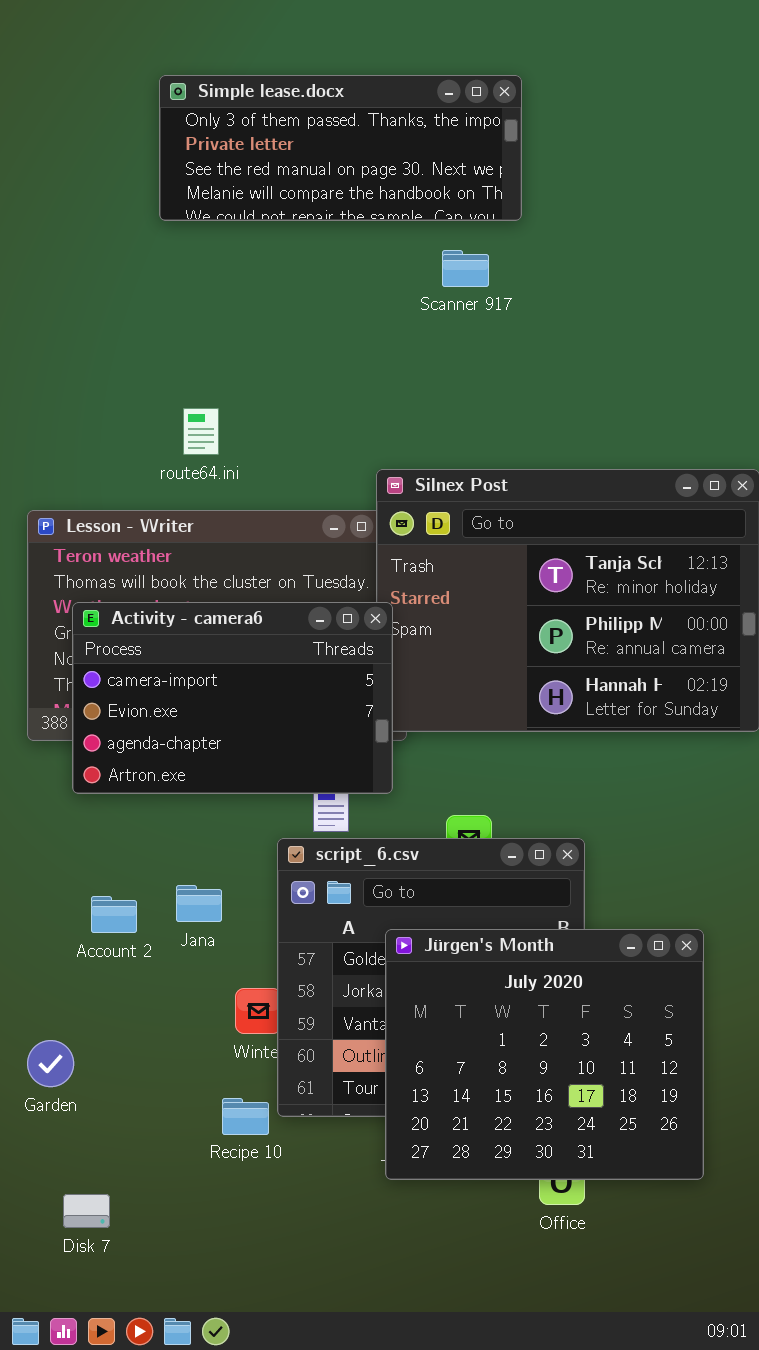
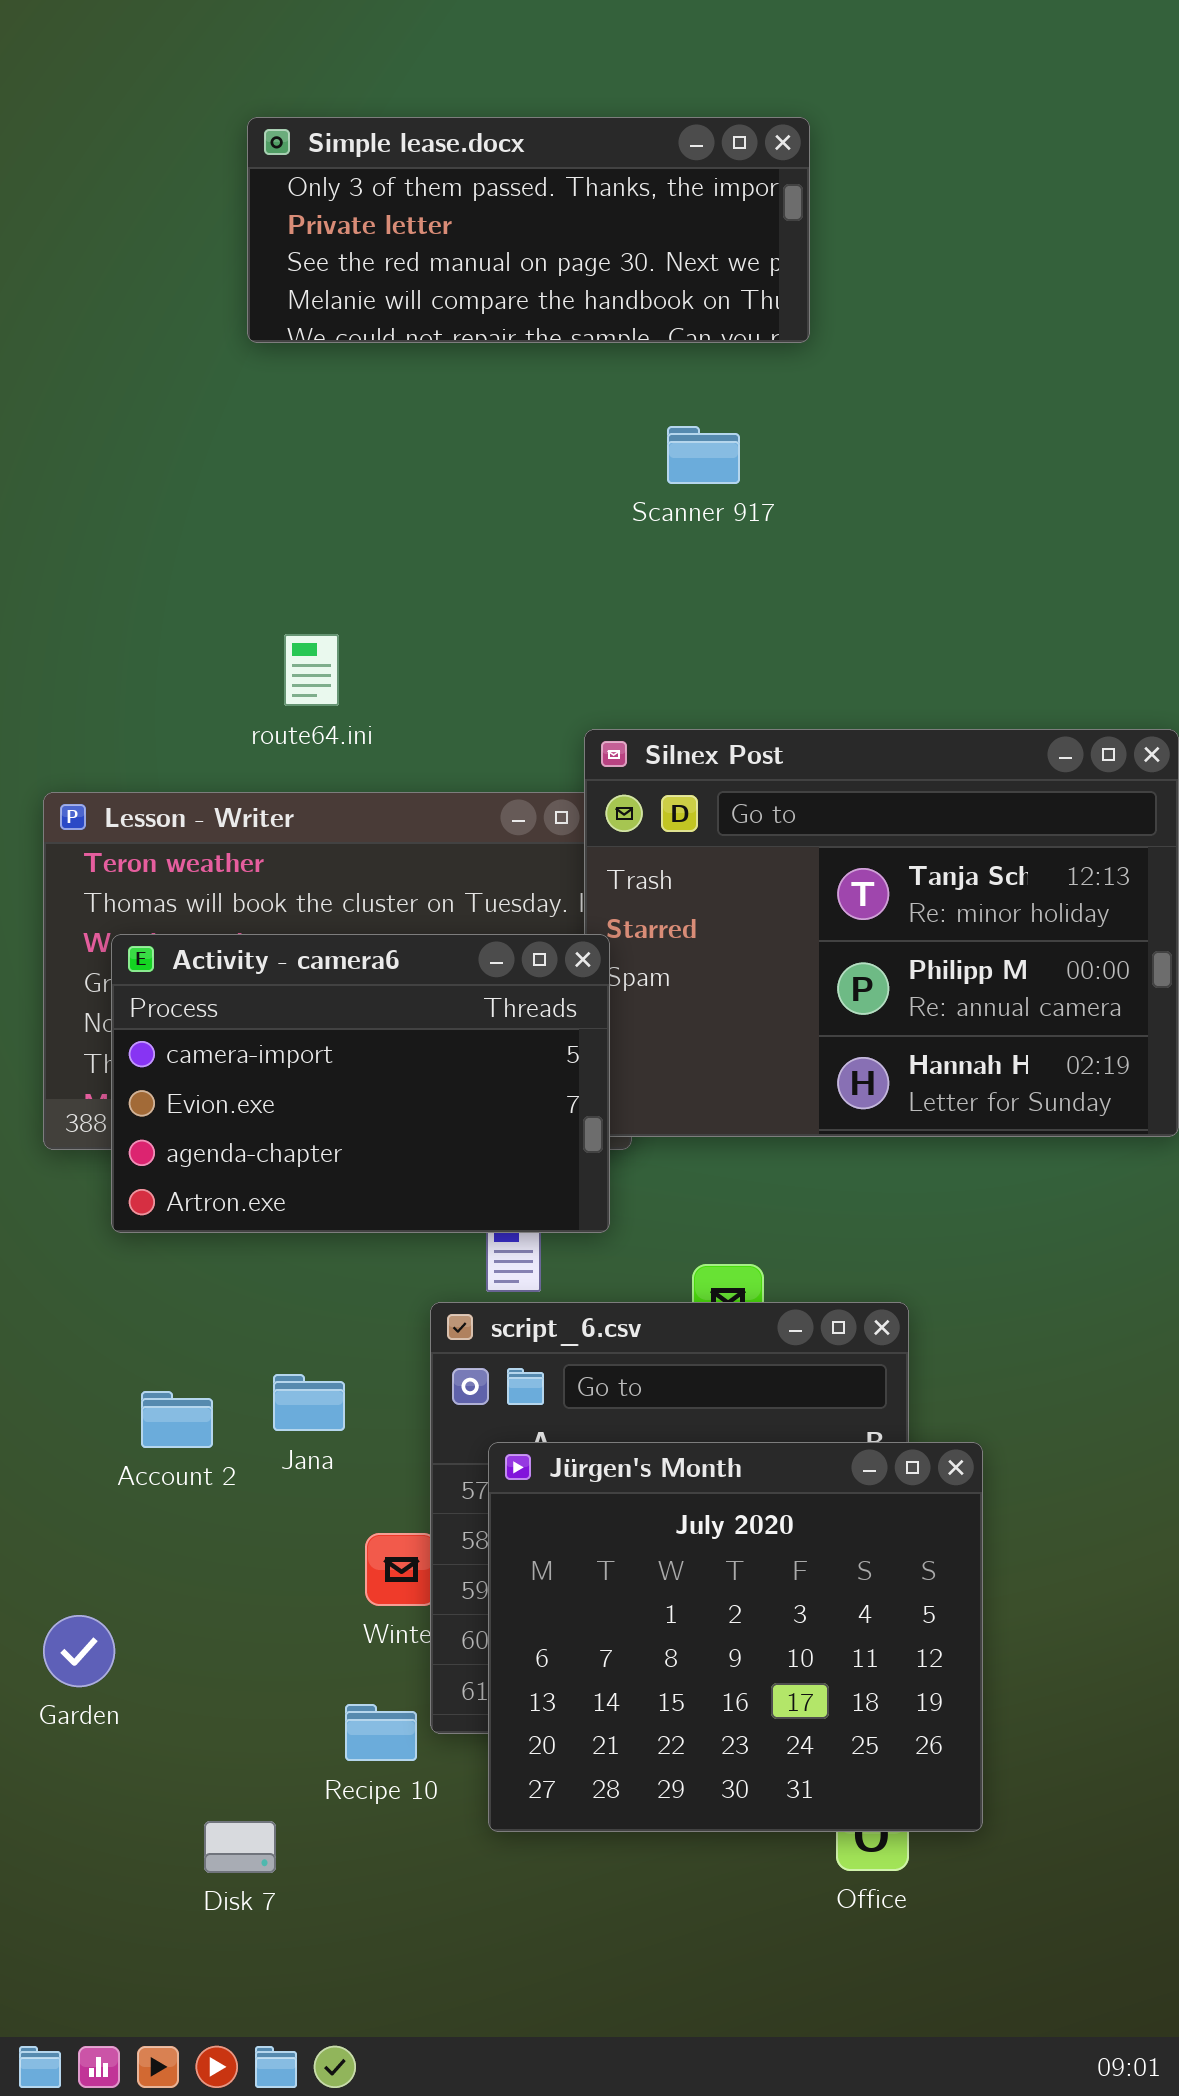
Scanner 917: [442,250,489,287] -> [667,426,740,484], moved
Jürgen's Month: [385,929,704,1180] -> [488,1442,983,1832], moved
Disk 7: [63,1194,110,1228] -> [204,1821,276,1873], moved

